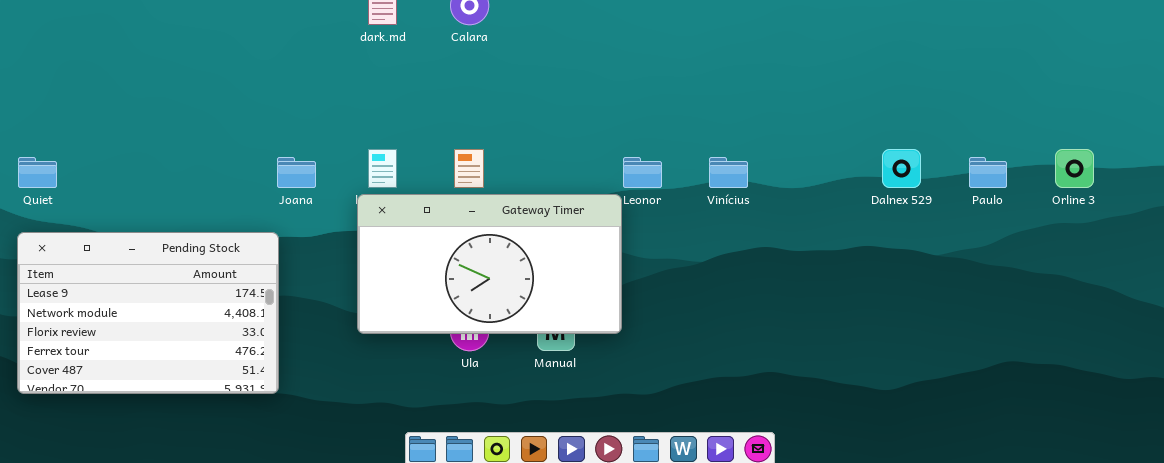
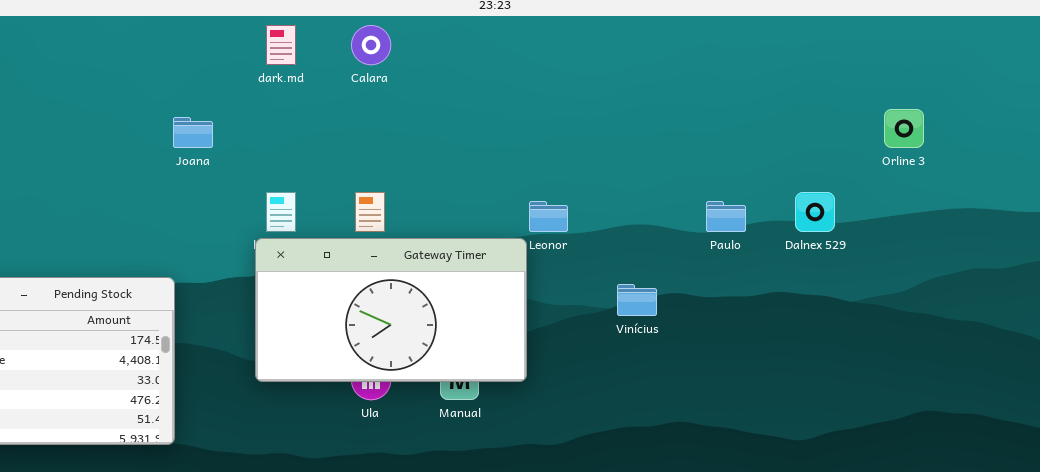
Orline 3: [1055,149,1094,188] -> [884,109,924,148], moved
Joana: [277,157,316,188] -> [173,117,213,148], moved
Vinícius: [709,157,748,188] -> [617,284,657,316], moved
Paulo: [969,157,1007,188] -> [706,201,746,232], moved

